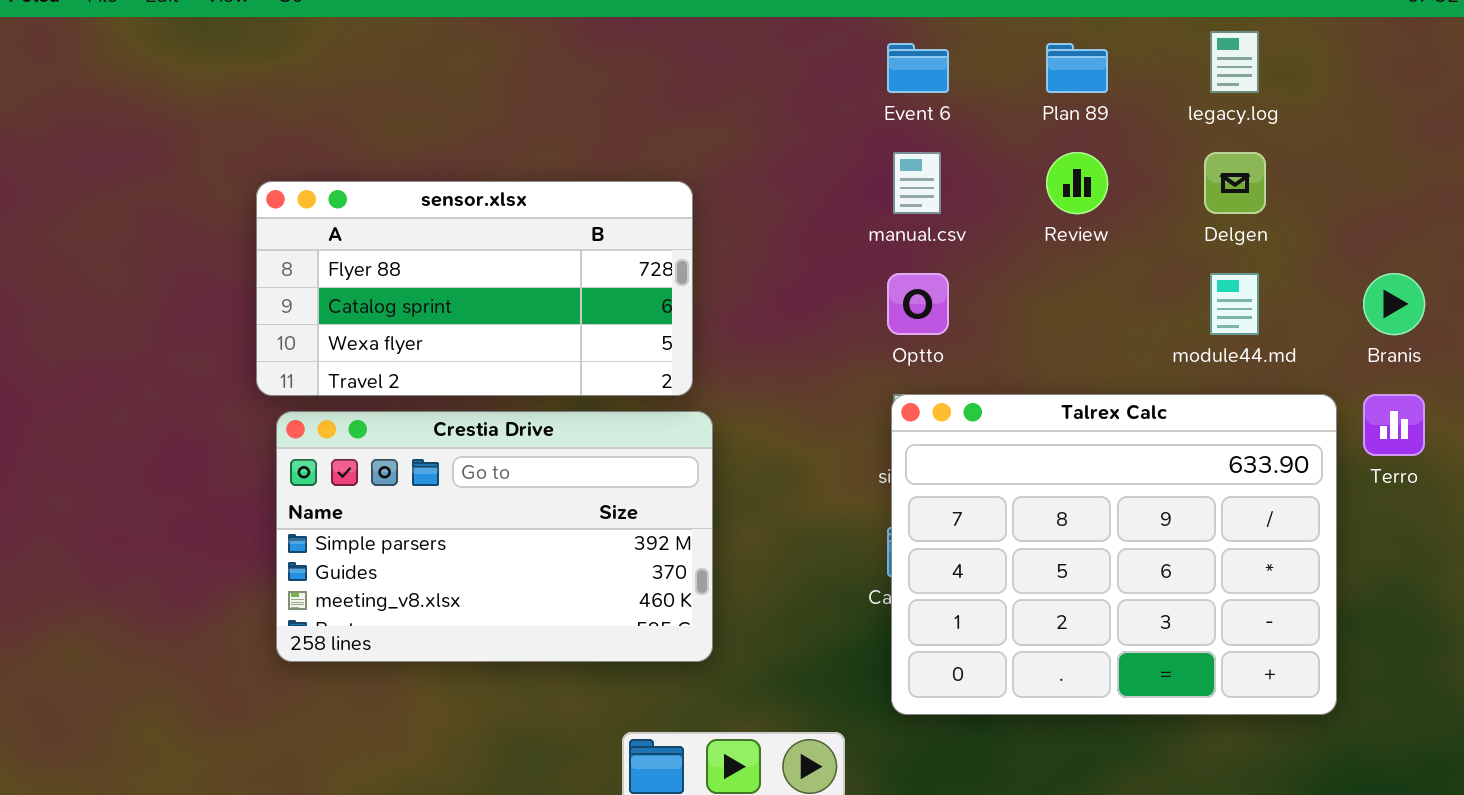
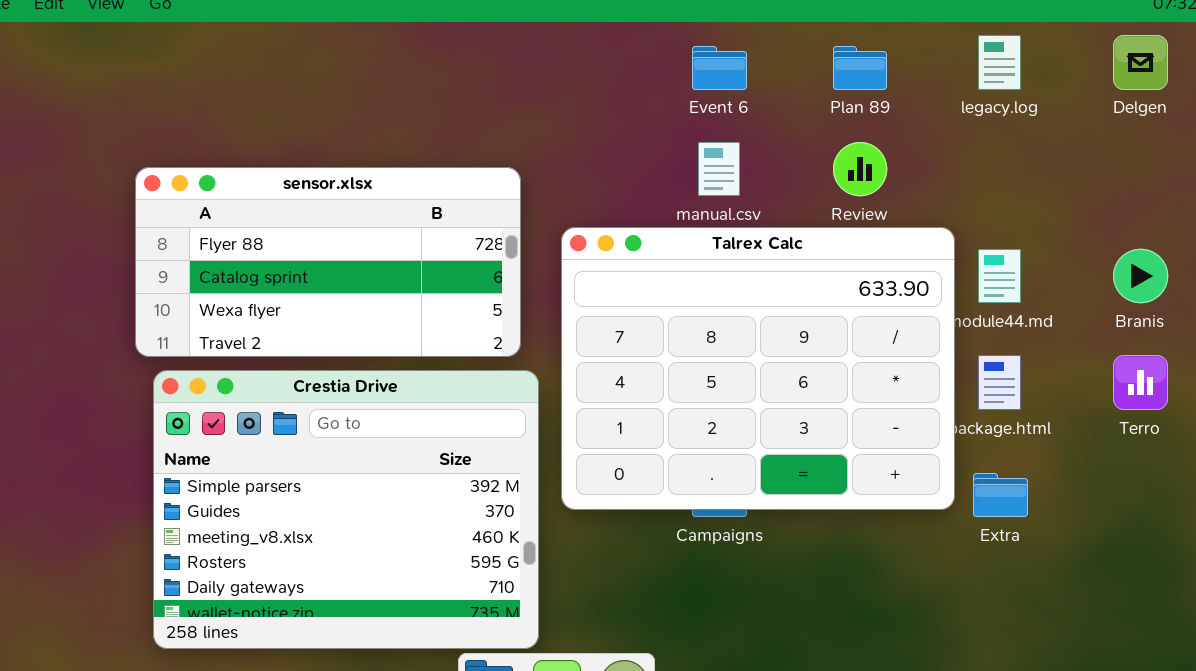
Delgen: [1204,152,1266,214] -> [1113,35,1168,90], moved
Talrex Calc: [891,394,1337,715] -> [561,227,955,510], moved
Crestia Drive: [276,411,713,662] -> [153,370,539,649], resized

